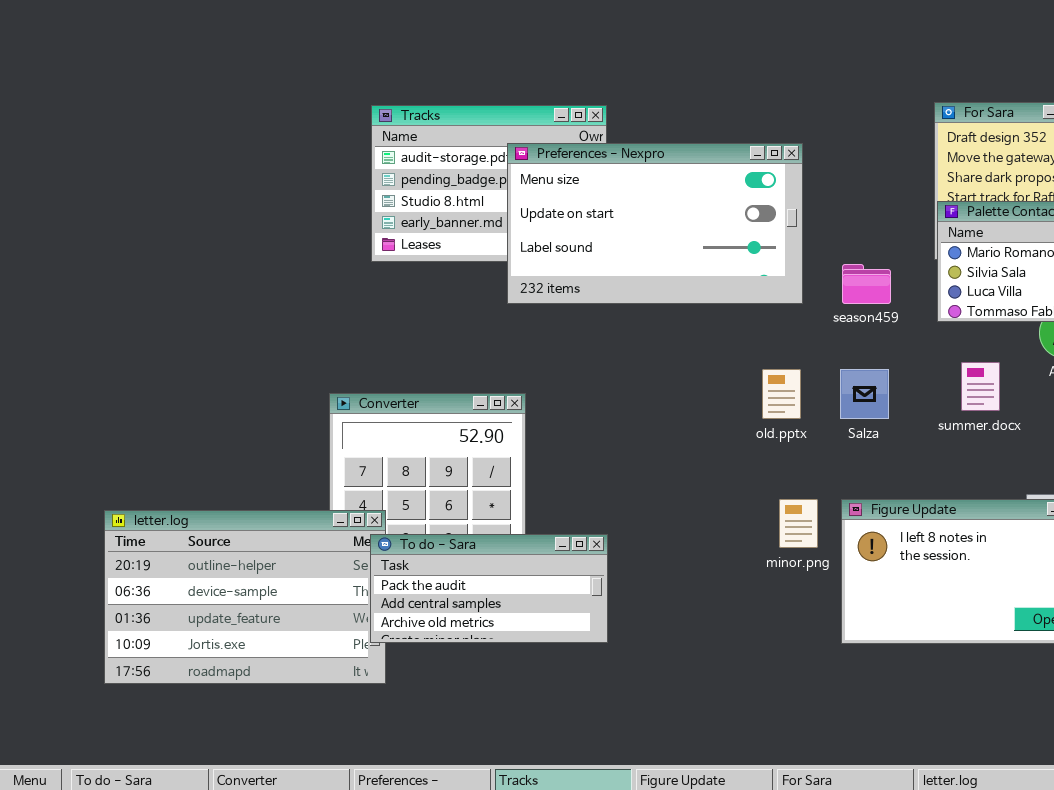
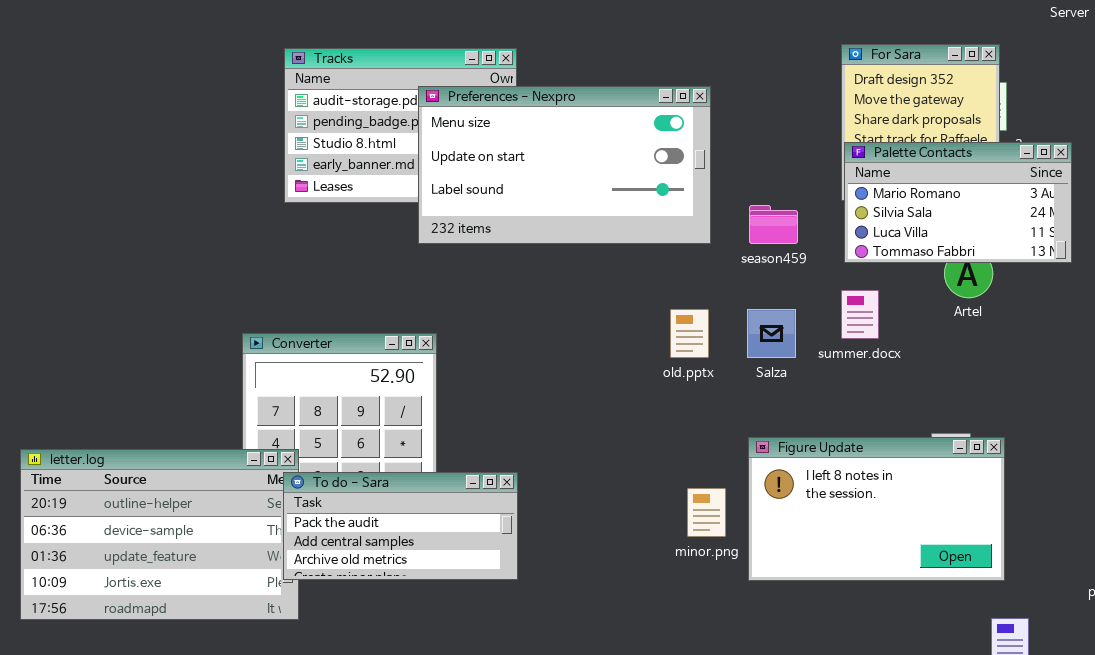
summer.docx: [961,362,1000,411] -> [841,290,879,339], moved
minor.png: [779,499,818,548] -> [687,488,726,537], moved

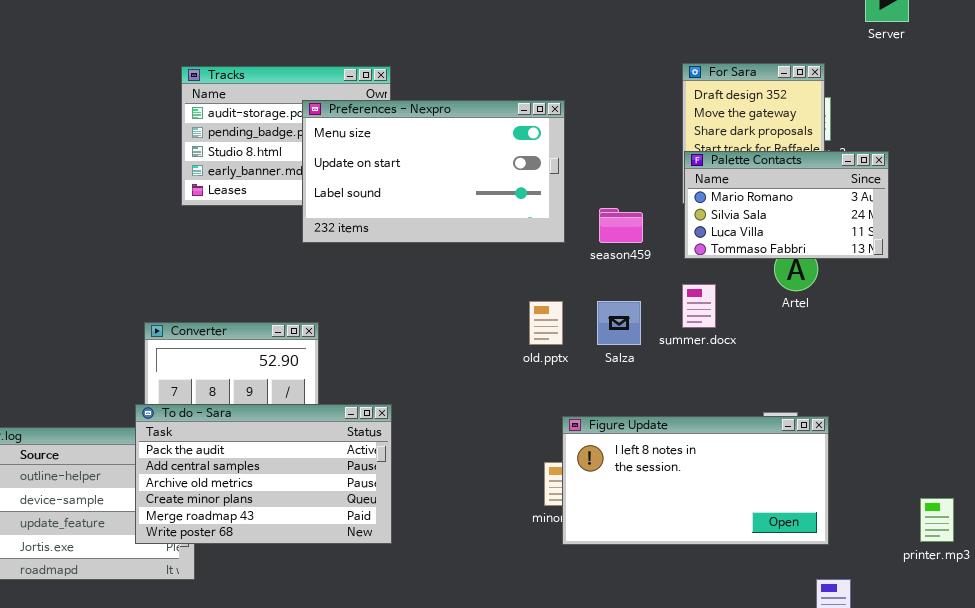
Figure Update: [748,437,1005,581] -> [562,416,829,545], resized
To do - Sara: [283,472,518,580] -> [135,404,392,544], resized

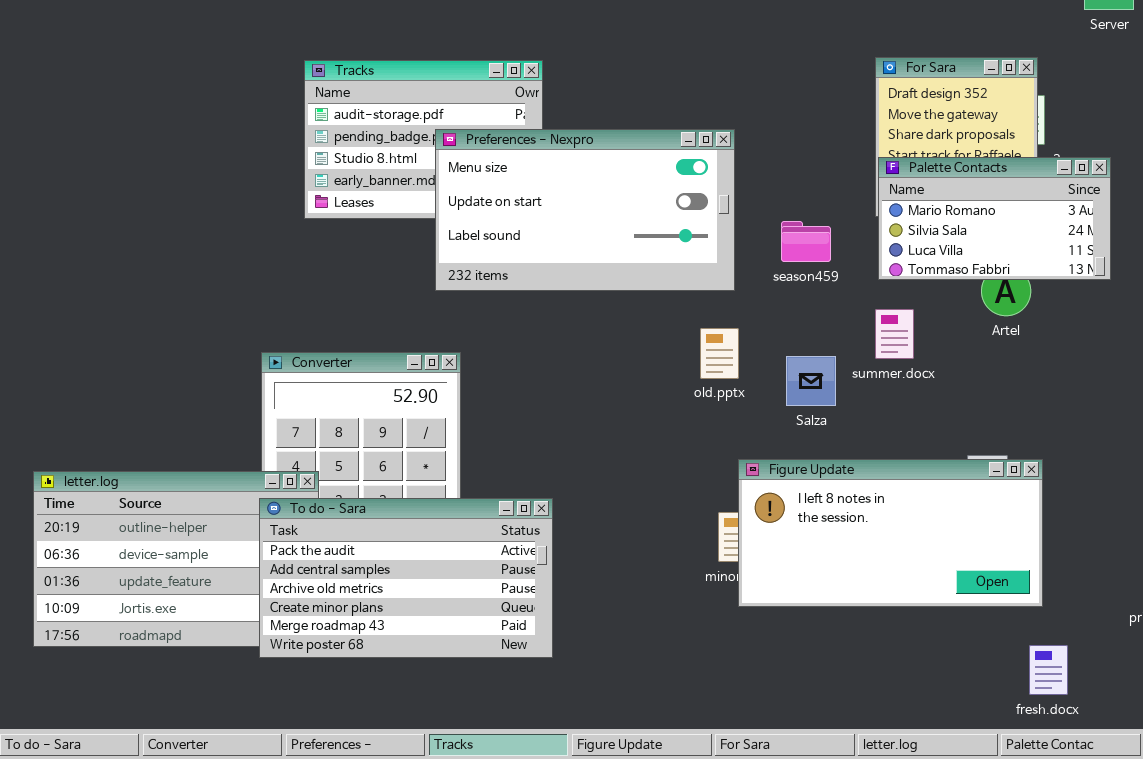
Preferences - Nexpro: [302,100,565,243] -> [435,129,735,291], moved
Salza: [597,301,641,345] -> [786,356,836,406], moved
To do - Sara: [135,404,392,544] -> [259,498,553,658], moved

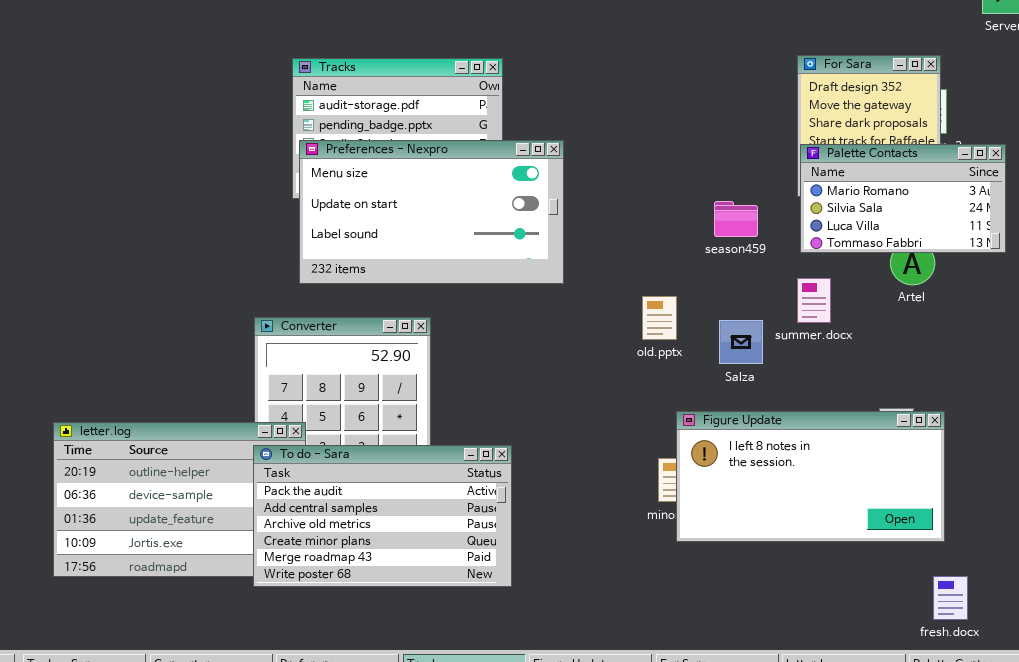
Preferences - Nexpro: [435,129,735,291] -> [299,140,564,284], moved

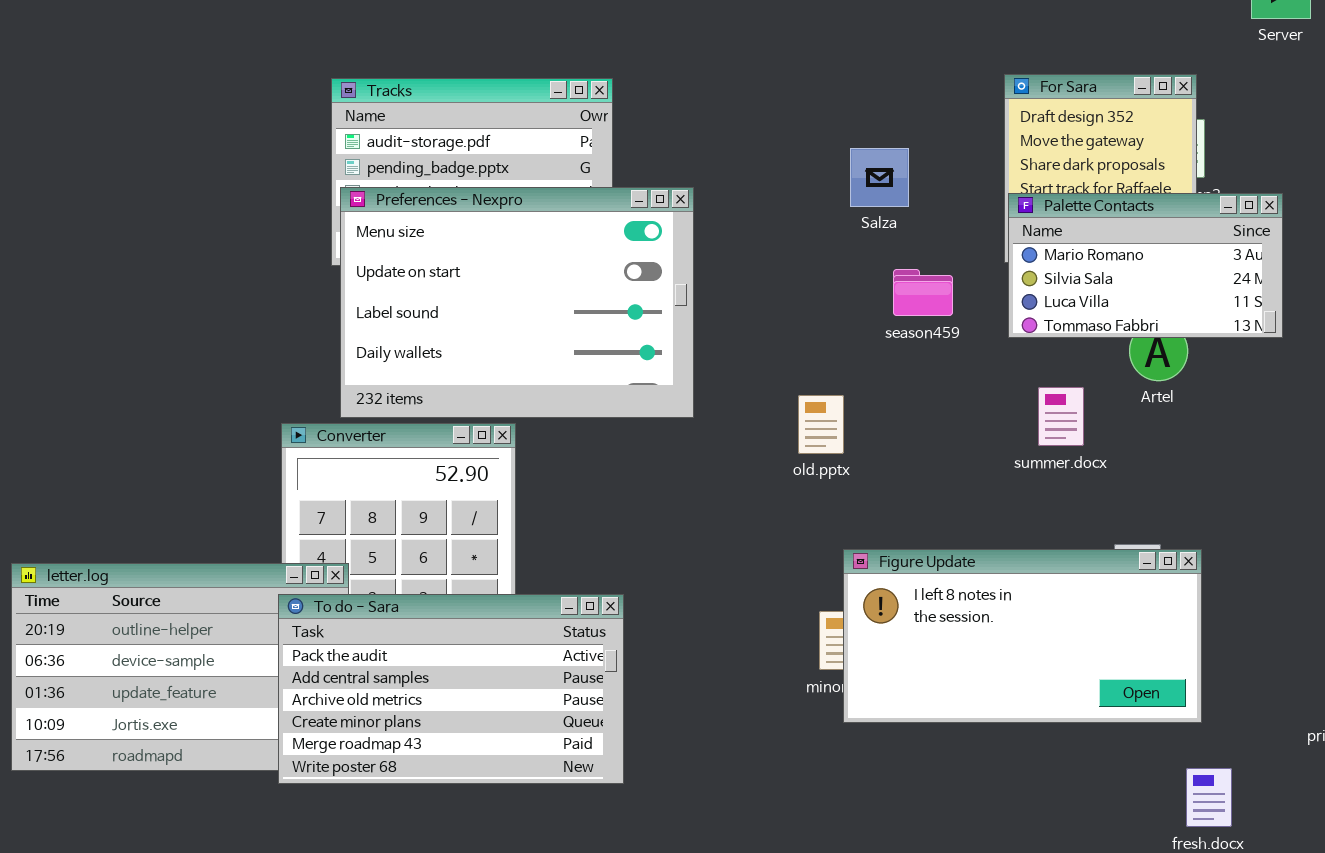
Preferences - Nexpro: [299,140,564,284] -> [340,187,694,418], resized
summer.docx: [797,278,831,323] -> [1038,387,1084,446], moved
Salza: [719,320,763,364] -> [850,148,909,207], moved

